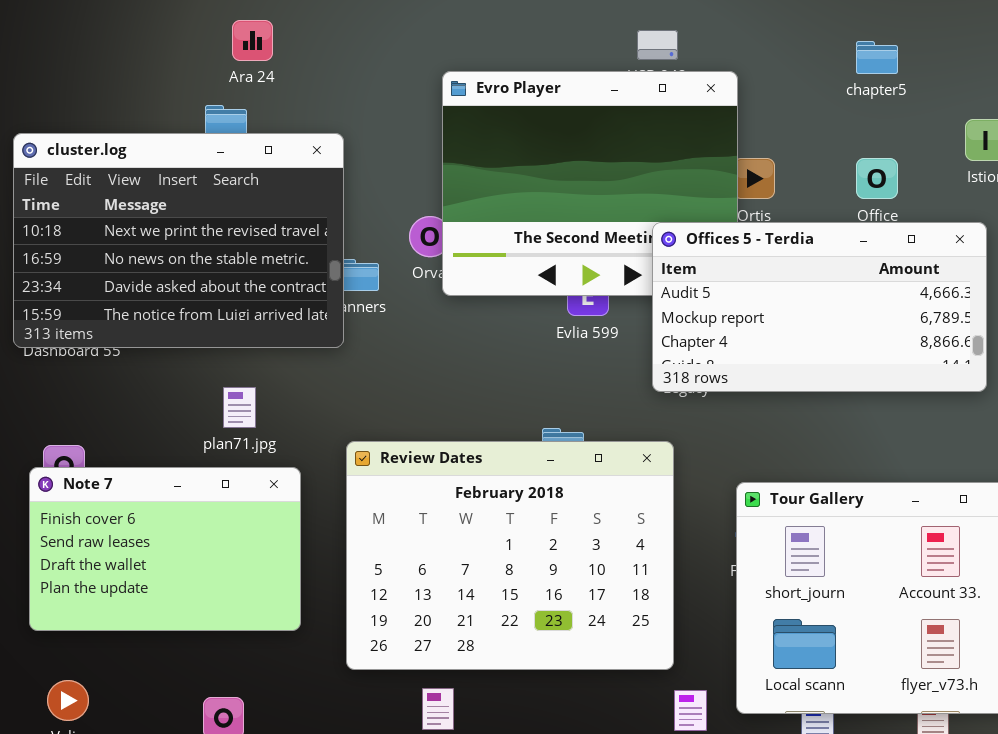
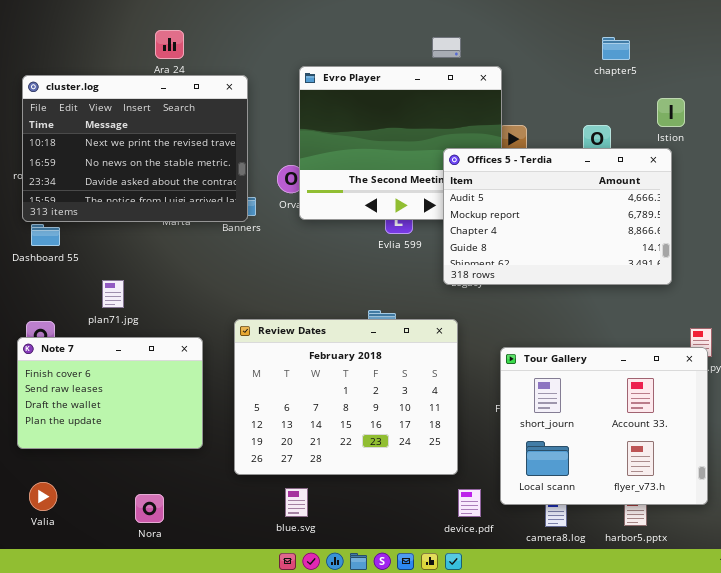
chapter5: [856,41,898,74] -> [602,37,630,60], moved
cluster.log: [13,133,344,348] -> [22,75,248,222], moved
Offices 5 - Terdia: [652,222,987,392] -> [443,148,672,285], resized
plan71.jpg: [223,387,256,428] -> [102,280,124,308], moved

